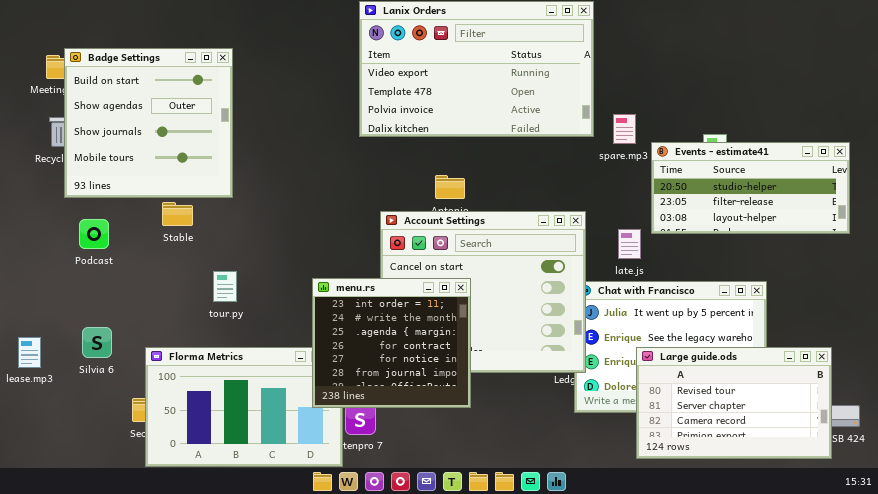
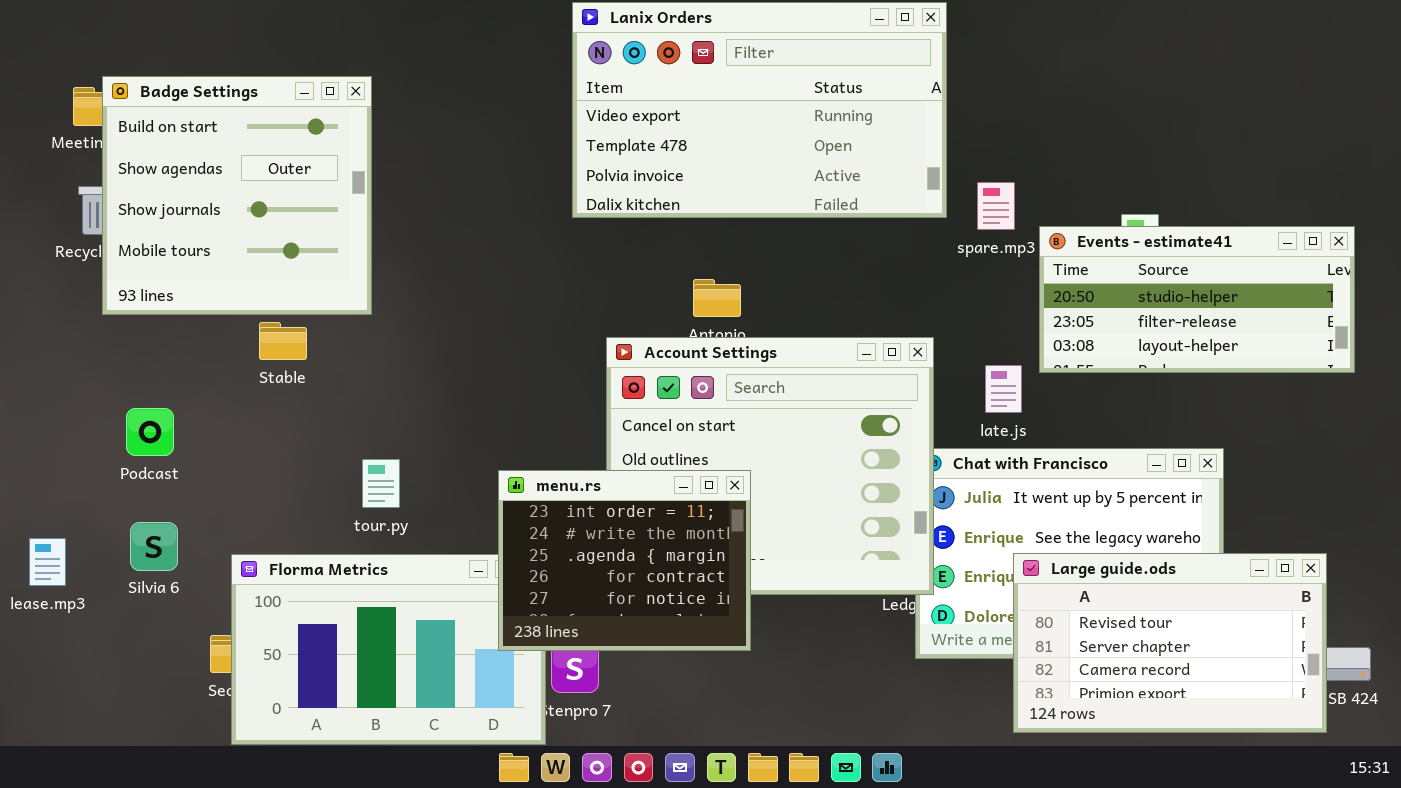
Podcast: [79,219,109,249] -> [126,408,174,456], moved
tour.py: [213,271,237,302] -> [362,459,400,508], moved
menu.rs: [312,278,471,408] -> [498,470,751,651], resized

